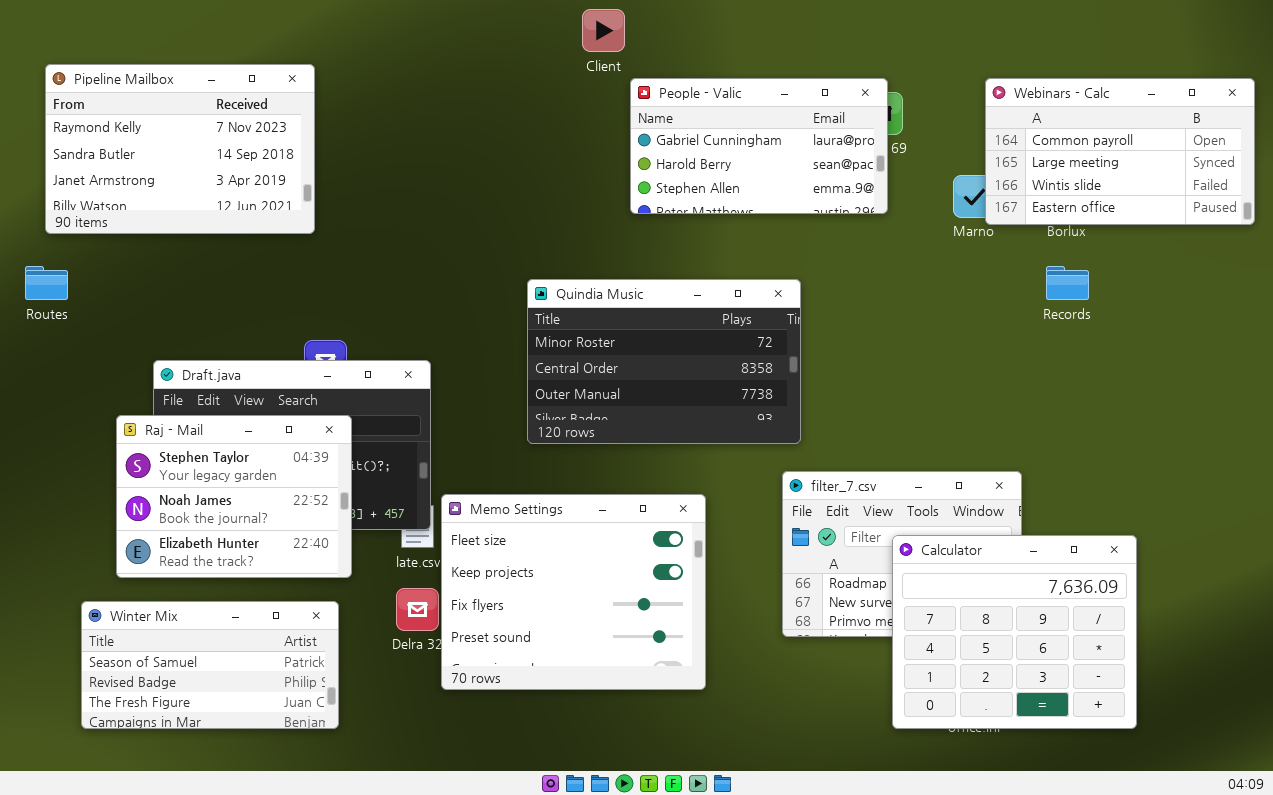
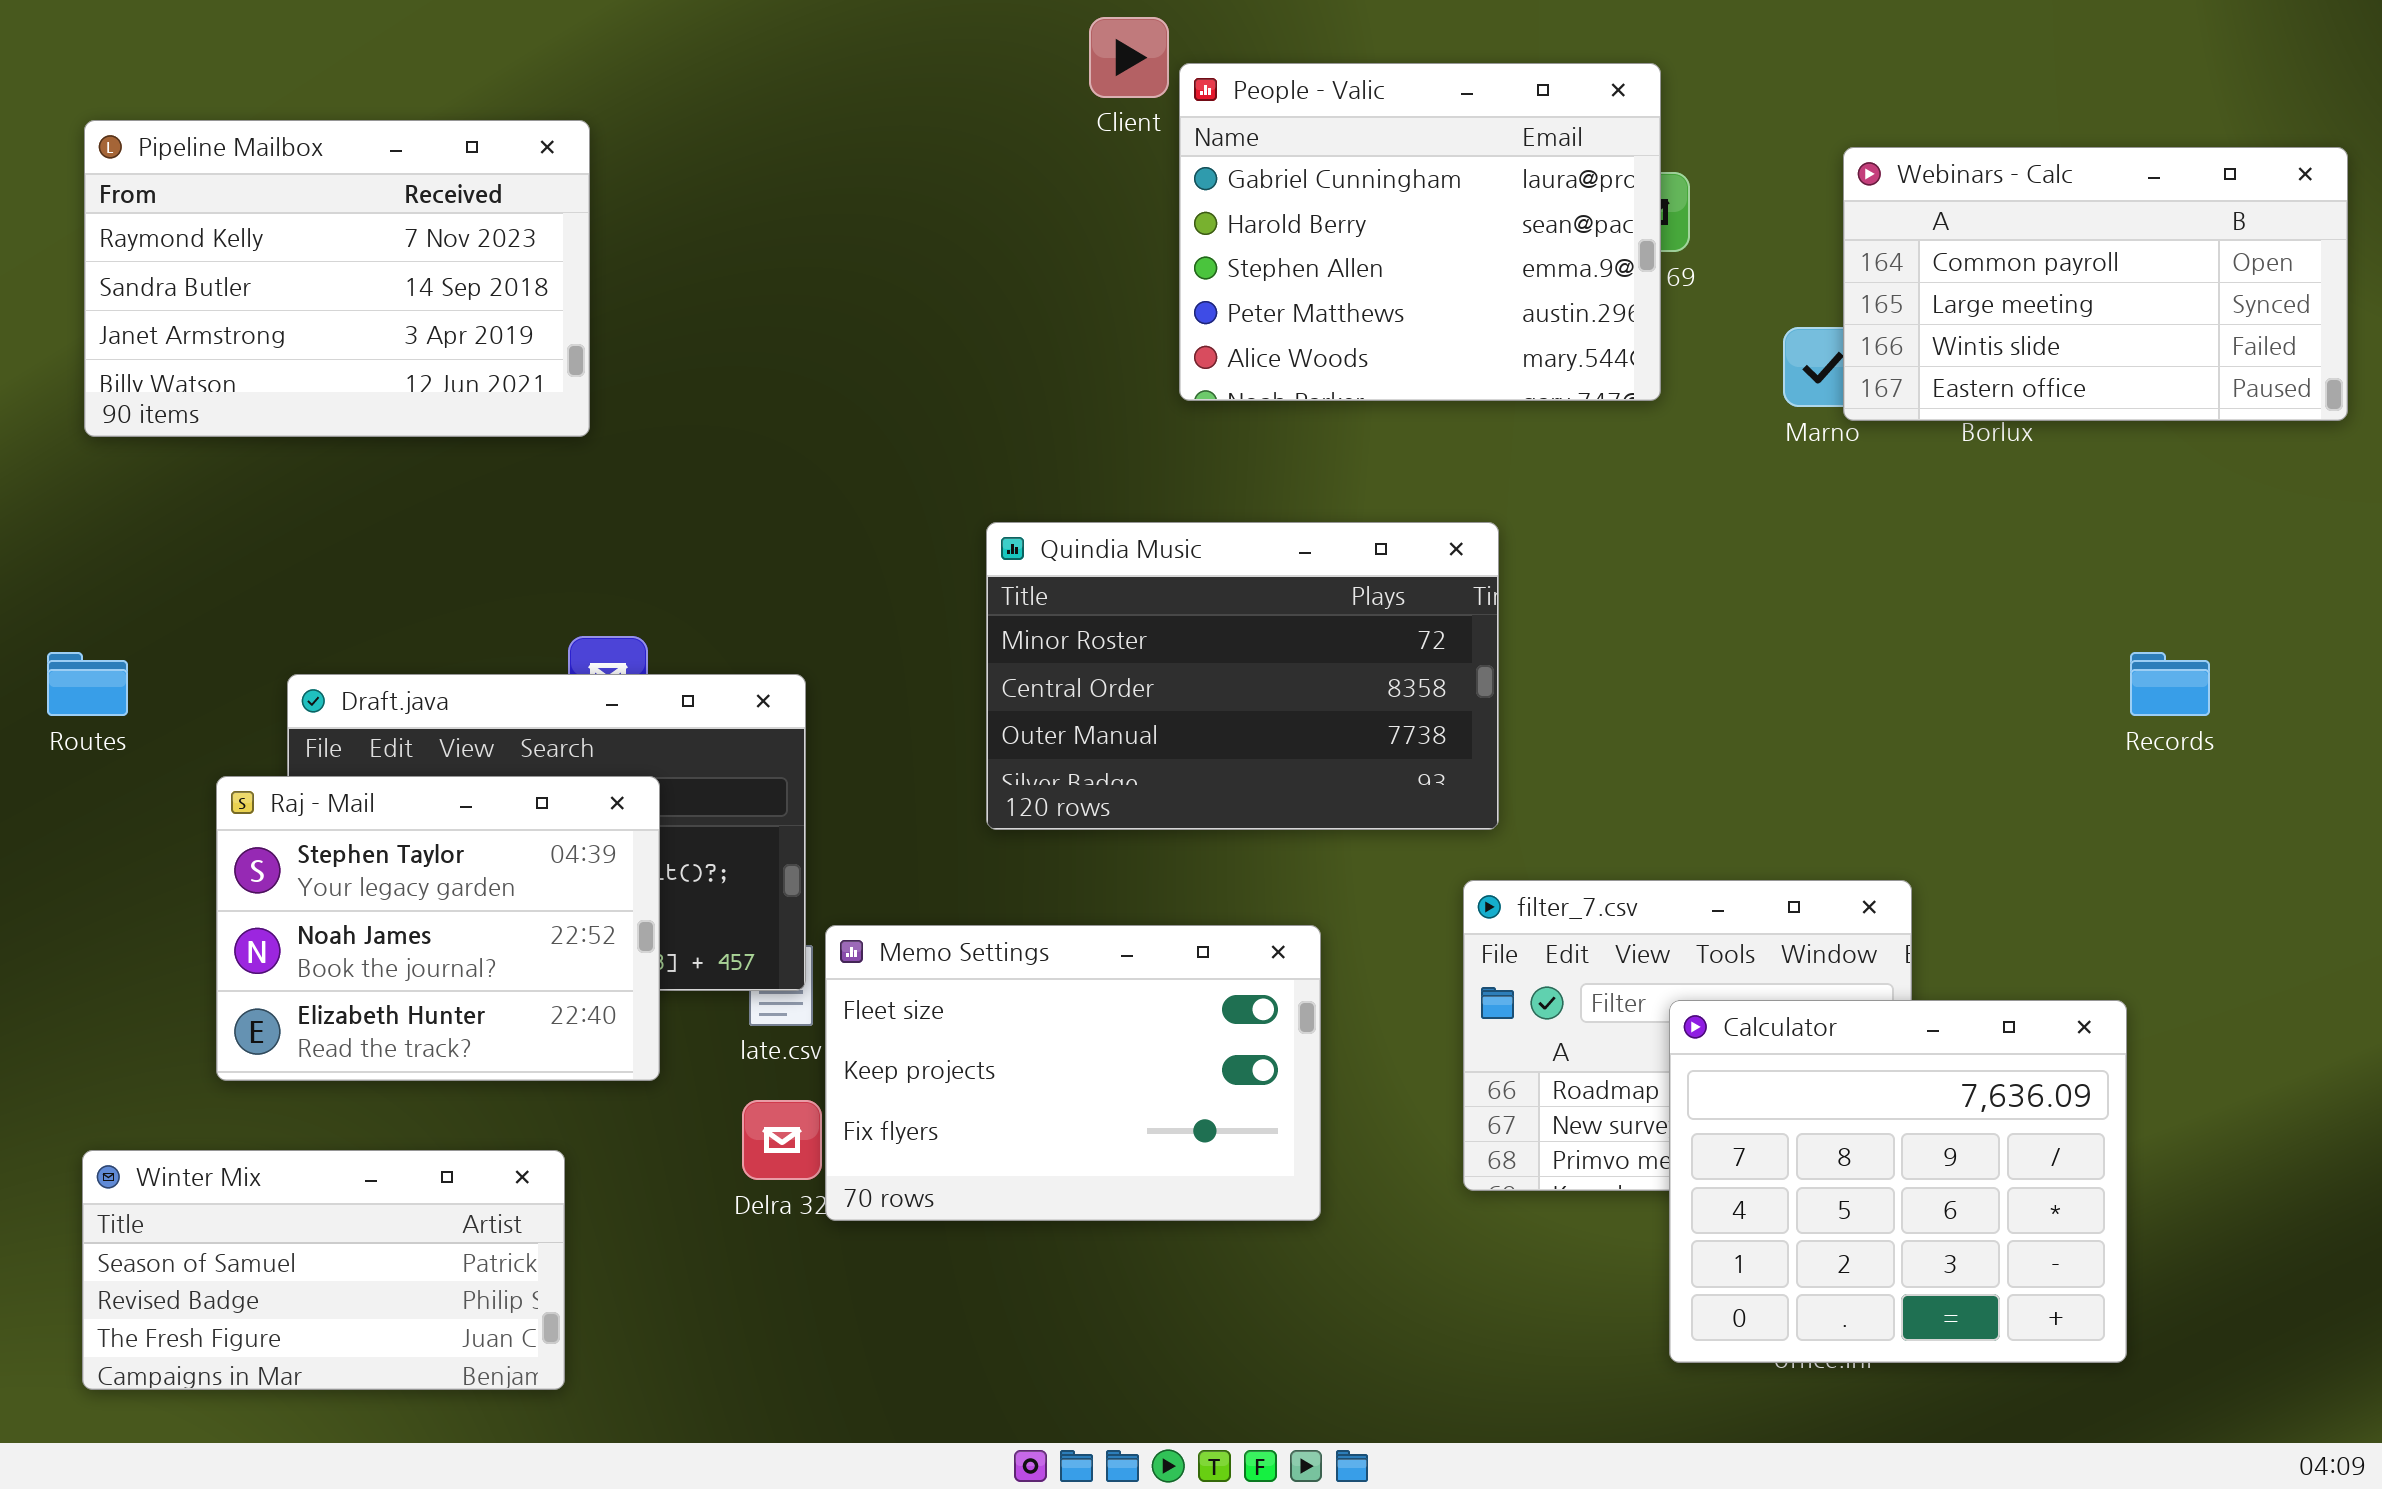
People - Valic: [630,78,888,214] -> [1179,63,1661,401], resized
Routes: [25,266,68,300] -> [47,652,128,716], moved
Records: [1046,266,1089,300] -> [2130,652,2210,716], moved
Memo Settings: [441,494,706,690] -> [825,925,1321,1221], resized
Winter Mix: [81,601,339,729] -> [82,1150,565,1390], moved

